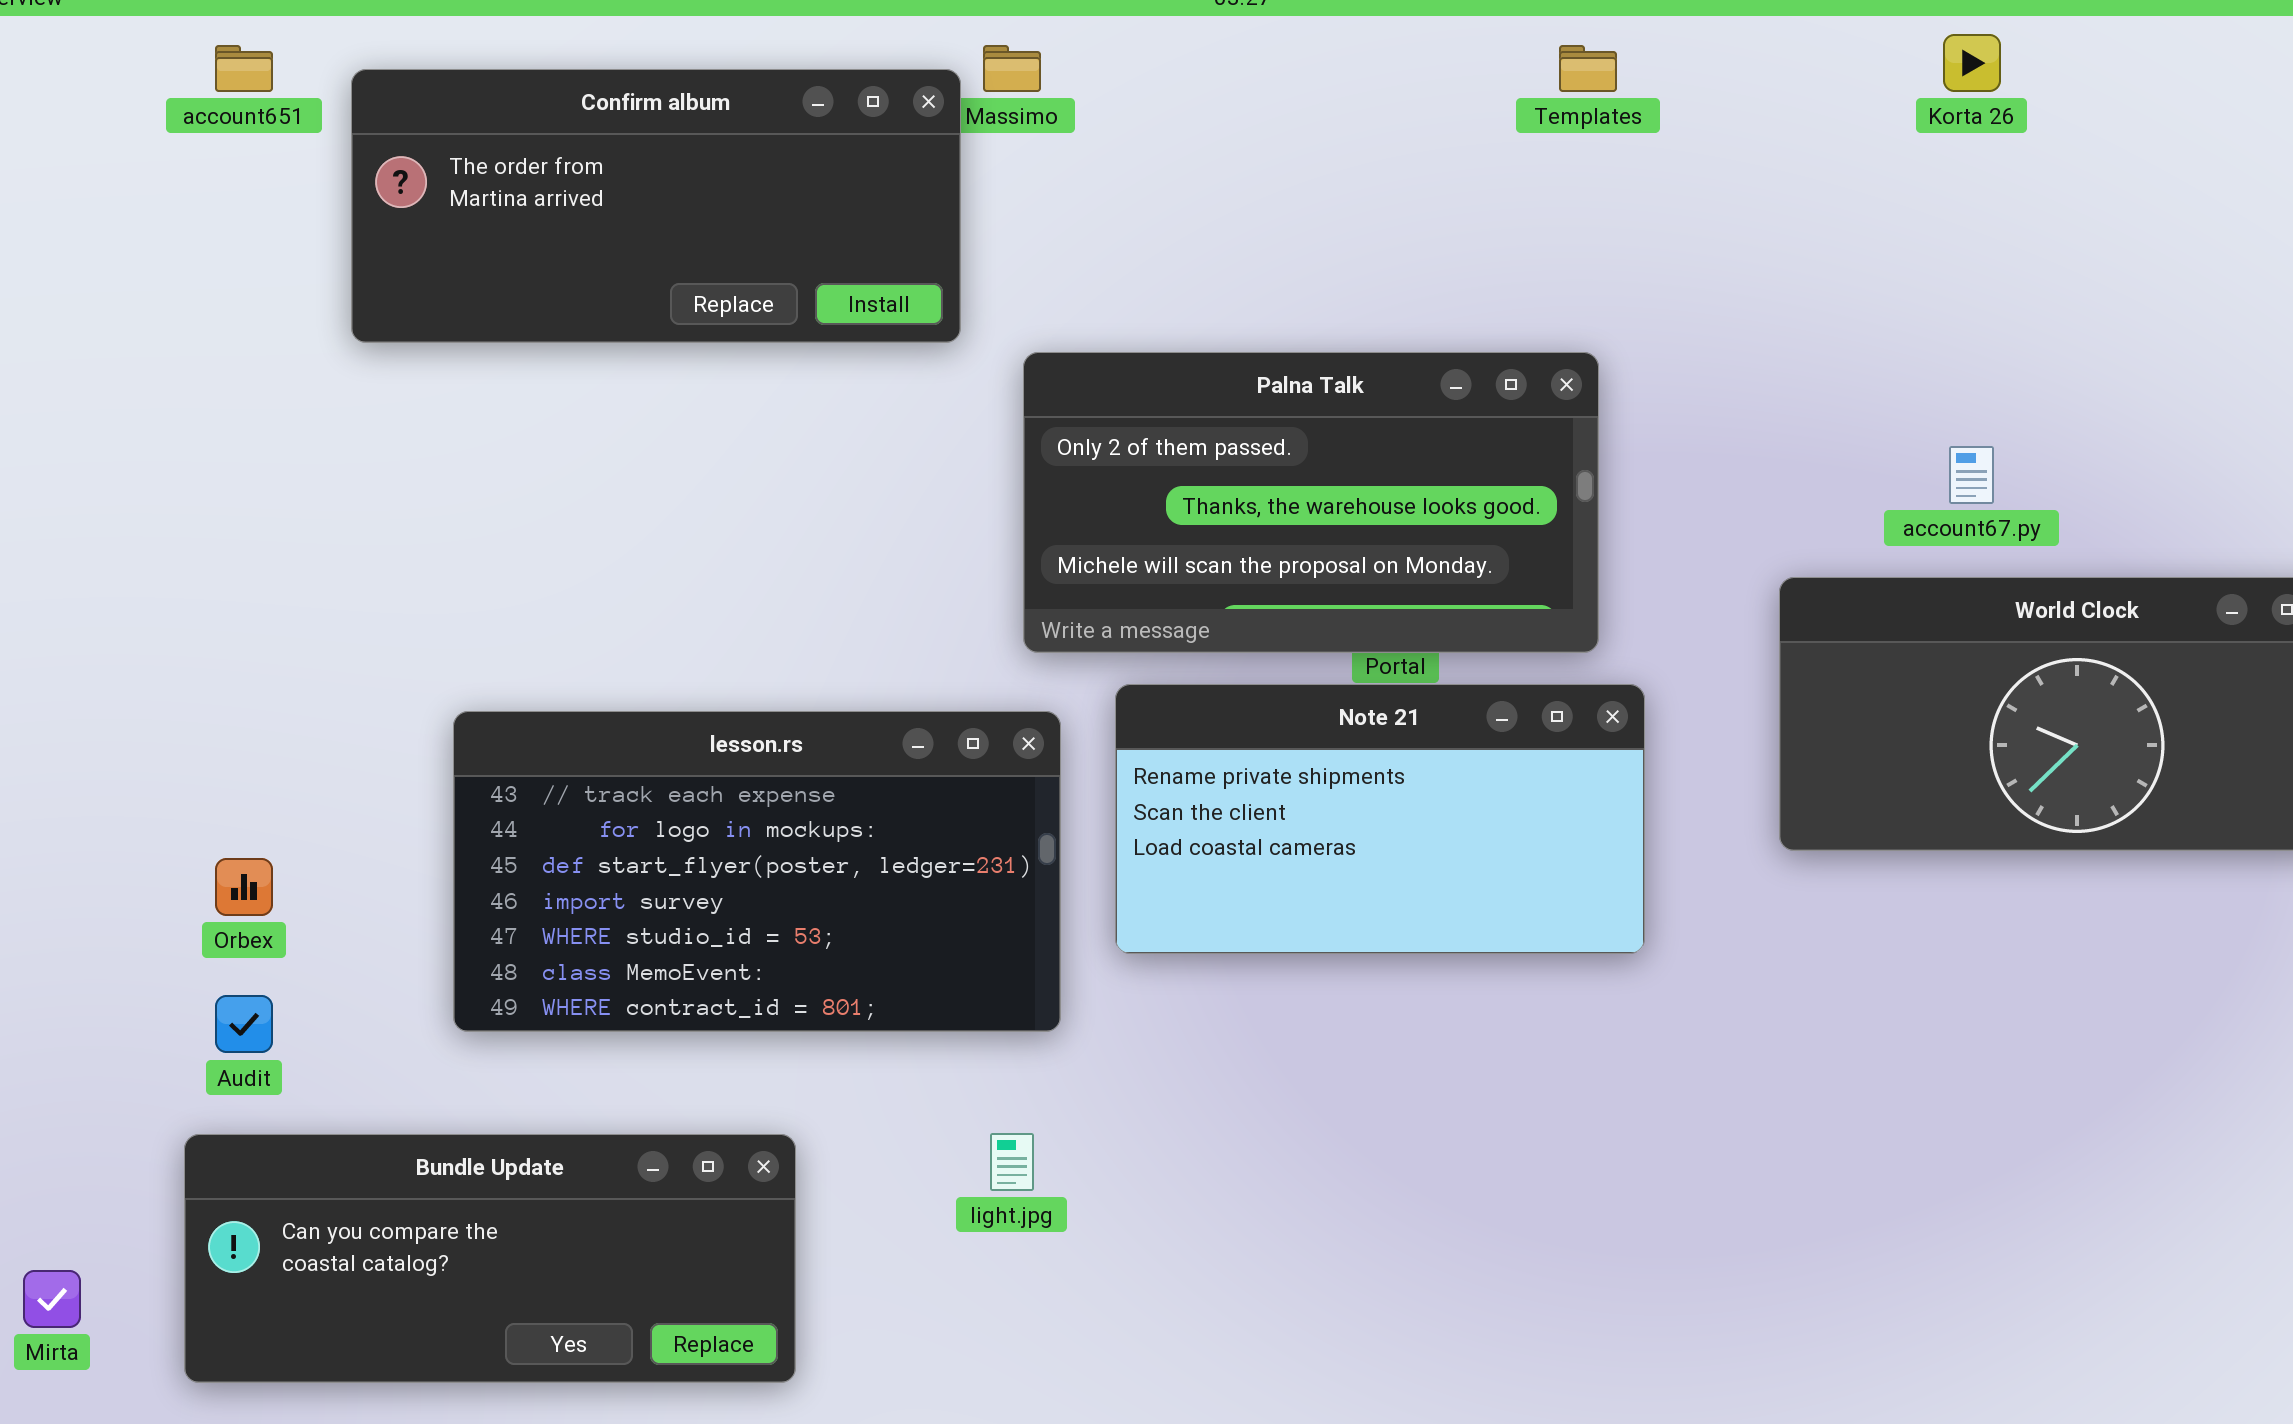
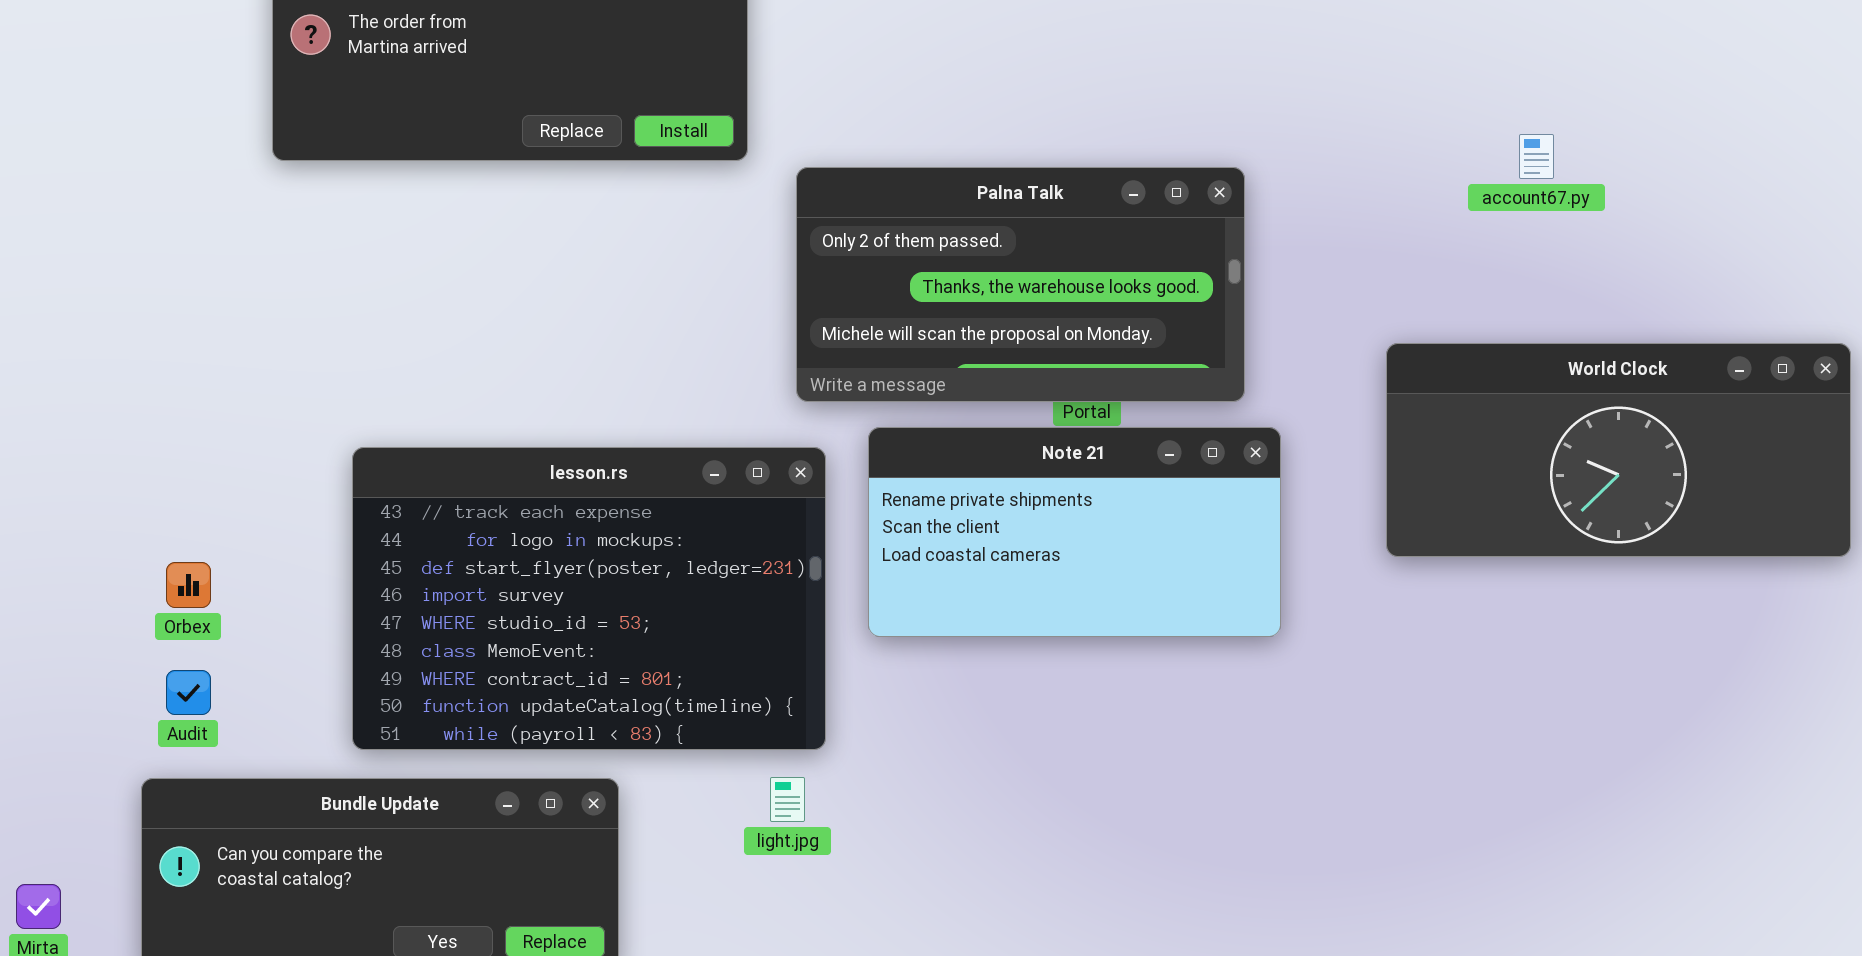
account67.py: [1949,446,1994,504] -> [1519,134,1554,179], moved
lesson.rs: [453,711,1061,1032] -> [352,447,826,750], resized

